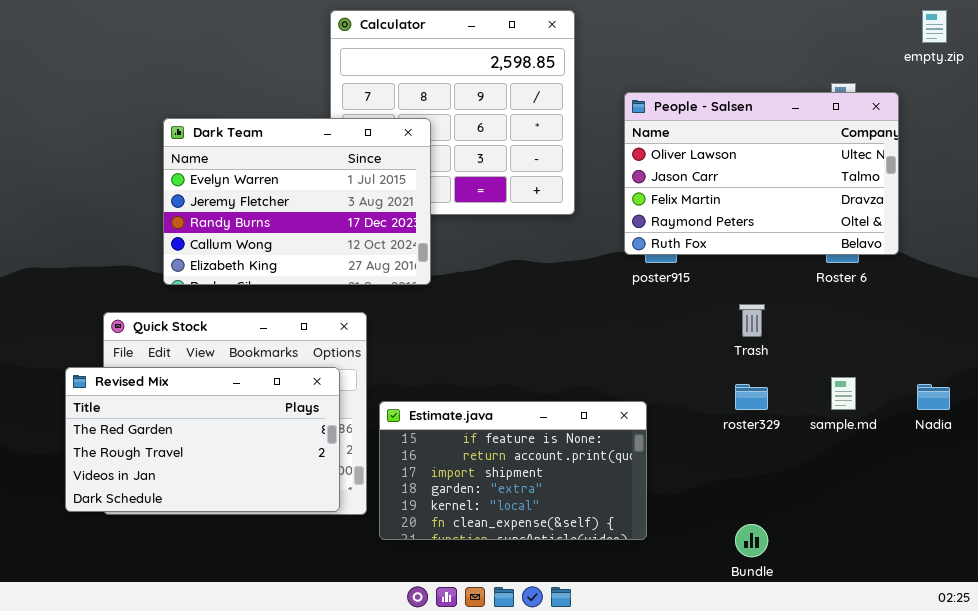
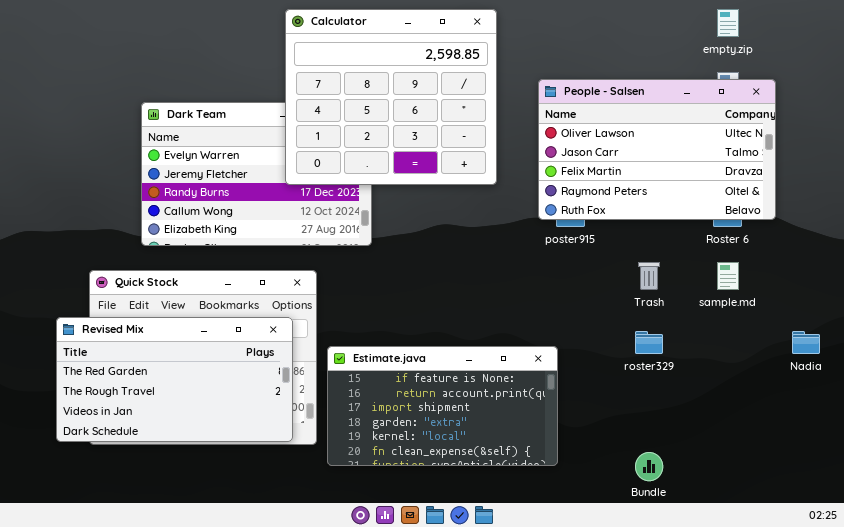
Calculator: [330,10,575,215] -> [285,9,497,185], raised
empty.zip: [922,10,947,43] -> [717,9,739,37], moved
sample.md: [831,377,856,410] -> [717,262,739,290], moved

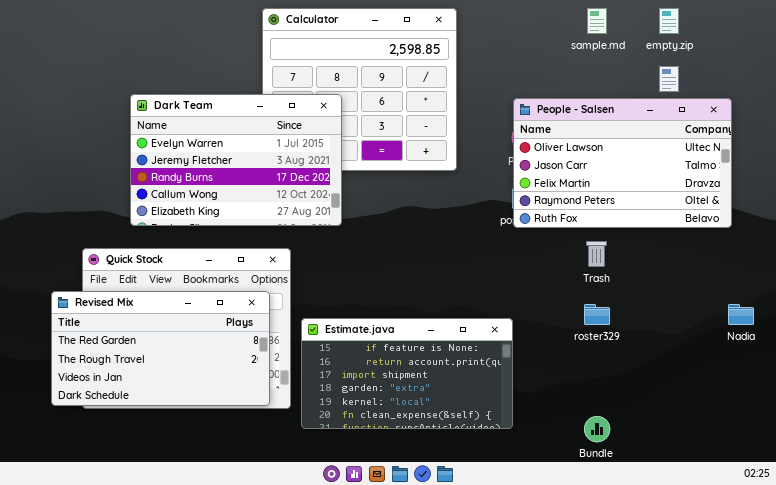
People - Salsen: [538,79,776,220] -> [513,98,732,228], moved
Dark Team: [141,102,372,246] -> [130,94,342,226], raised
sample.md: [717,262,739,290] -> [587,8,607,34], moved

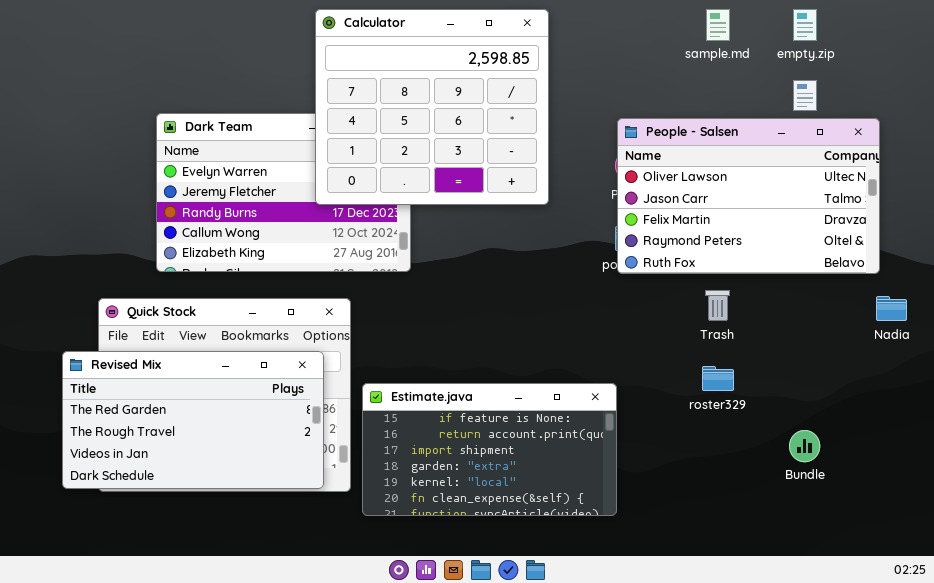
Calculator: [262,8,457,171] -> [315,9,549,205], raised
Nadia: [728,304,754,325] -> [876,296,907,321], moved
Bundle: [584,416,610,442] -> [789,430,820,462], moved

